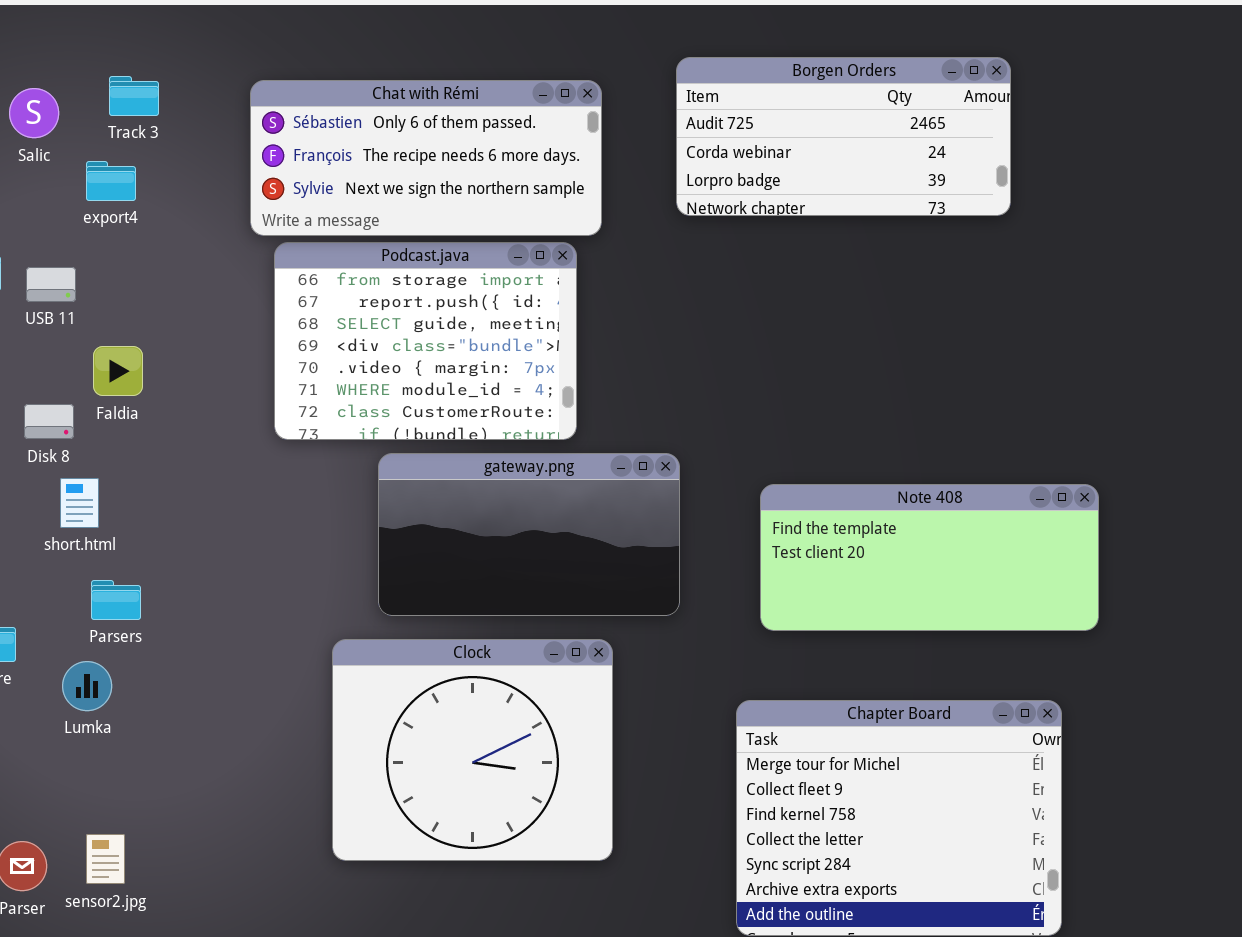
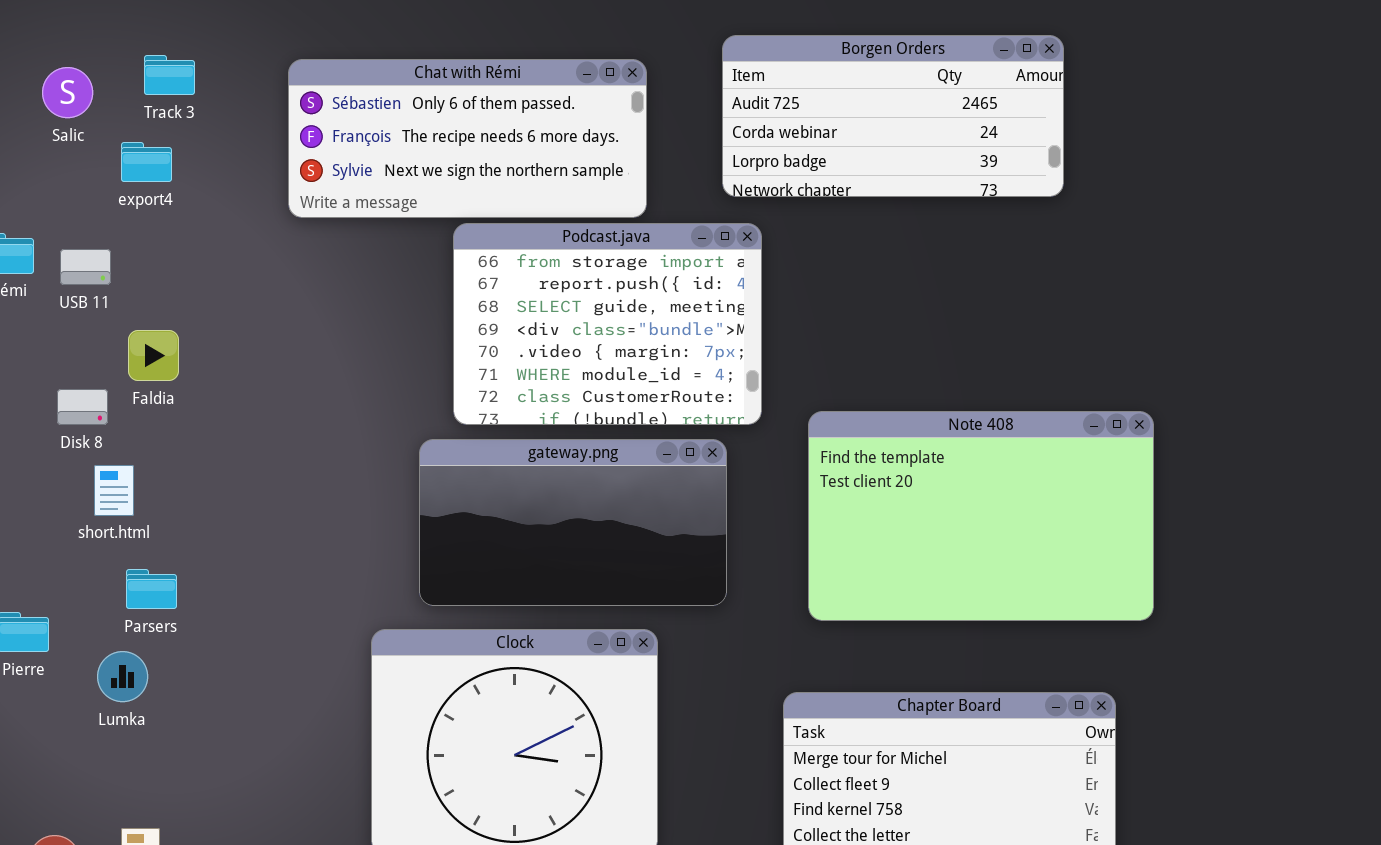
Podcast.java: [274,242,577,440] -> [453,223,762,425], moved
Note 408: [760,484,1099,631] -> [808,411,1154,621], resized

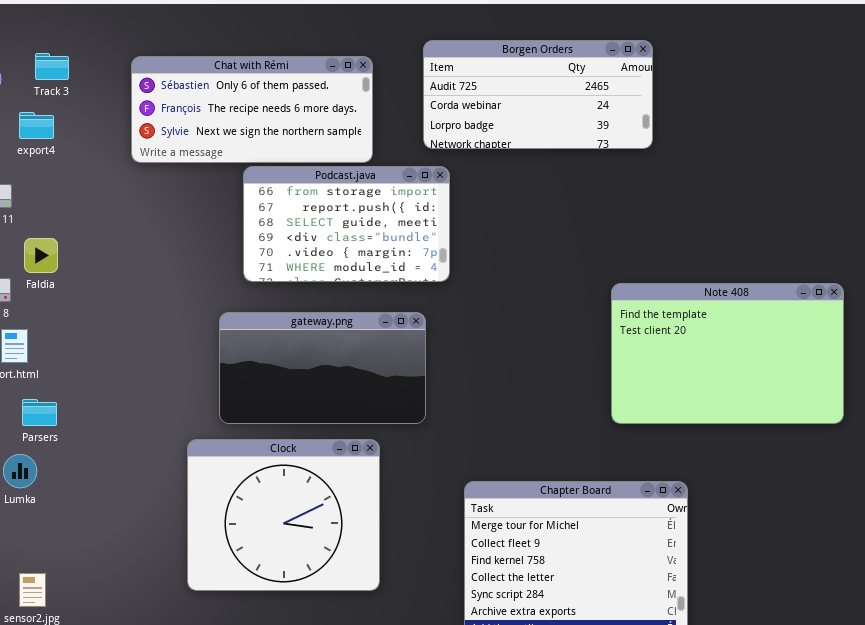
Podcast.java: [453,223,762,425] -> [243,166,450,282], resized
Note 408: [808,411,1154,621] -> [611,283,844,424], moved

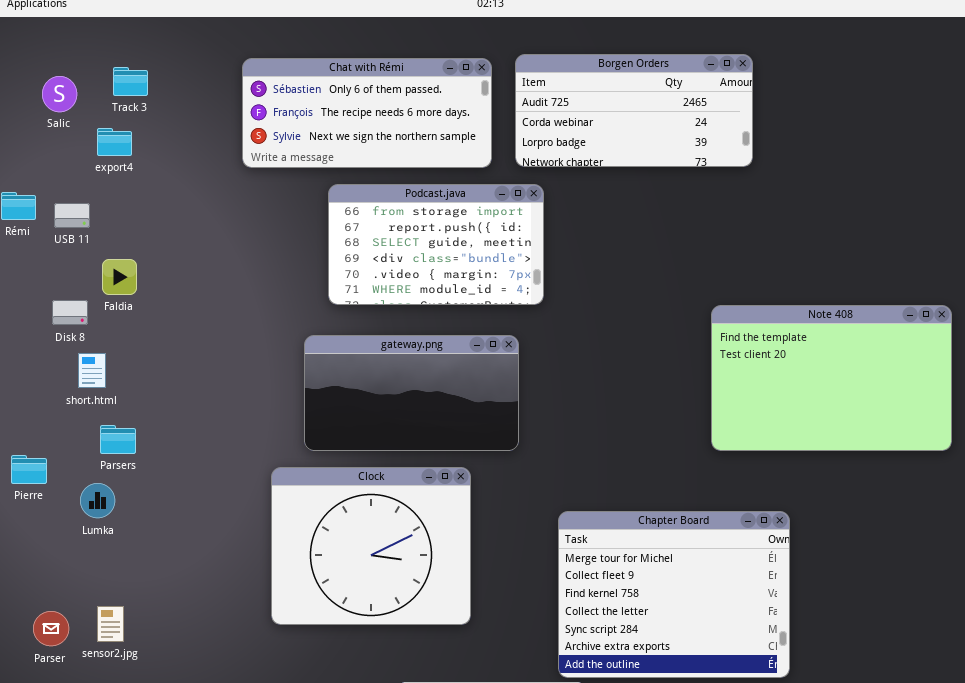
Chat with Rémi: [131,56,373,163] -> [242,58,492,168], moved

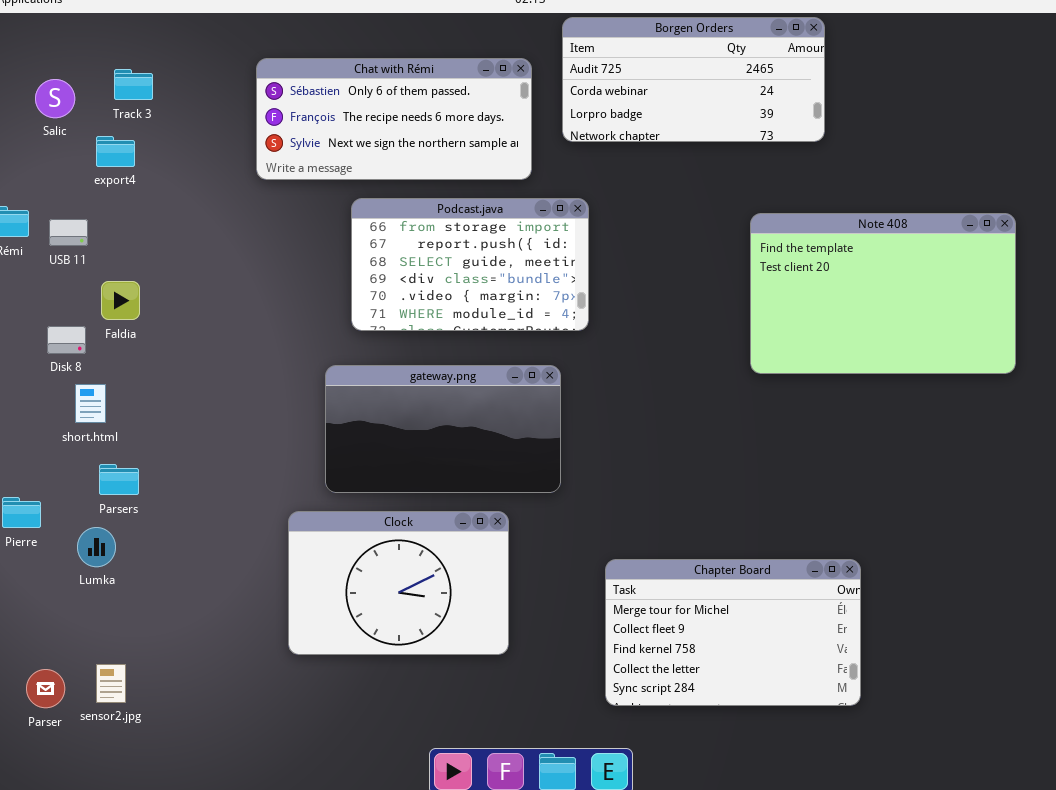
Borgen Orders: [515,54,753,167] -> [562,17,825,142], moved
Note 408: [711,305,952,451] -> [750,213,1016,374], moved
Clock: [271,467,471,625] -> [288,511,509,655], resized
Chapter Board: [558,511,790,678] -> [605,559,861,706], resized

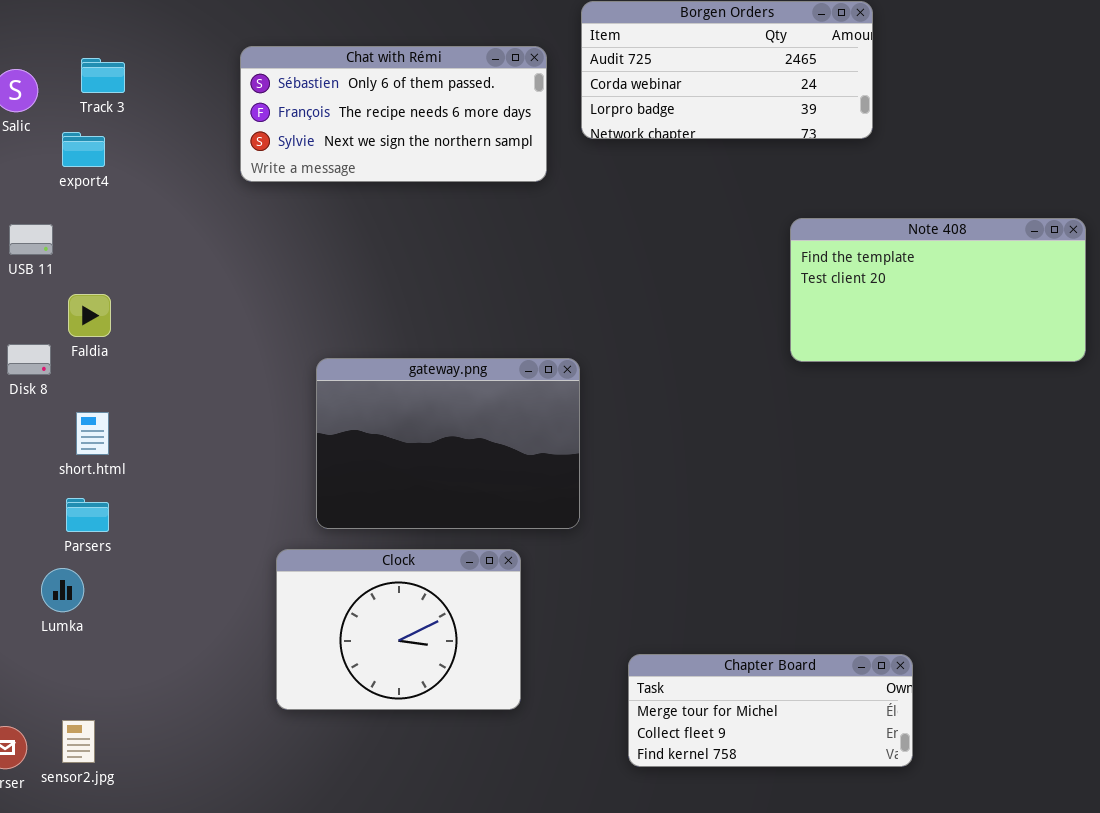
Podcast.java: [351,198,589,331] -> none, closed
Note 408: [750,213,1016,374] -> [790,218,1086,362], resized
gateway.png: [325,365,561,493] -> [316,358,580,529], resized
short.html: [75,384,106,423] -> [76,412,109,455], moved
Chapter Board: [605,559,861,706] -> [628,654,913,767], resized

